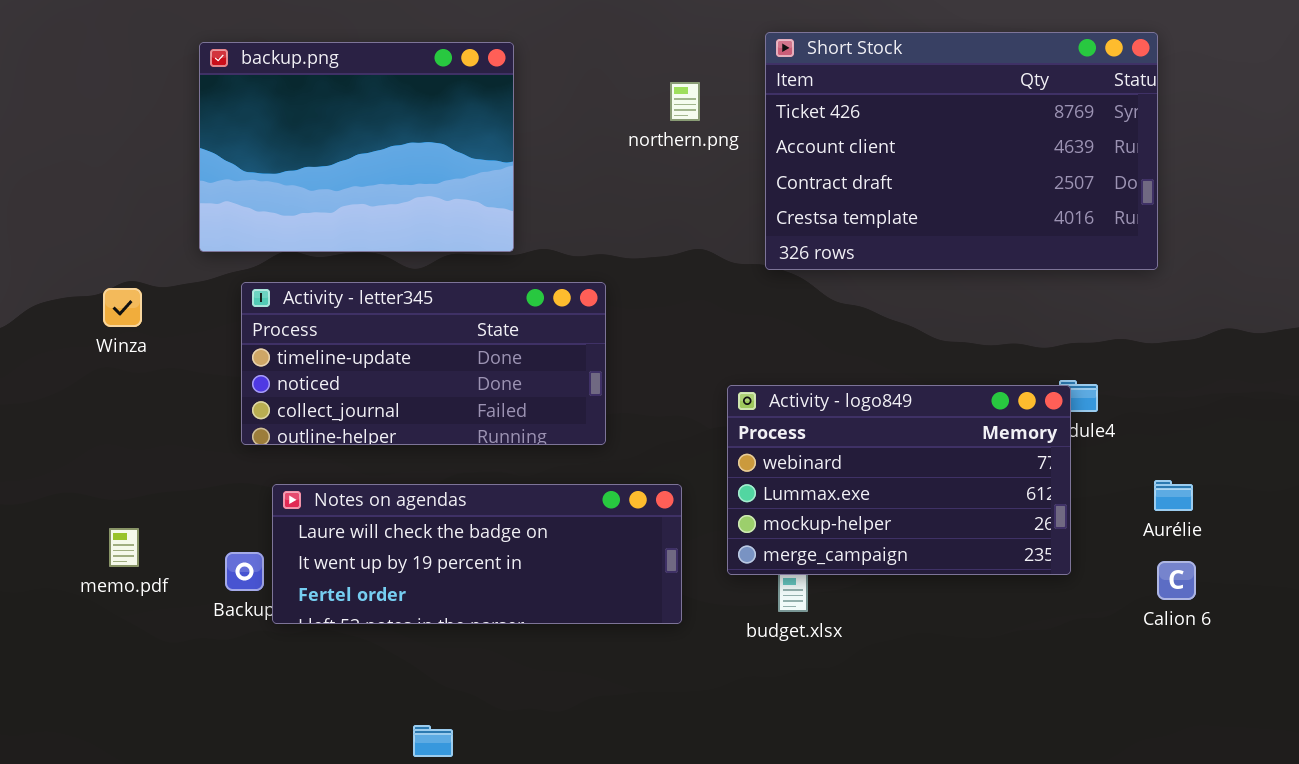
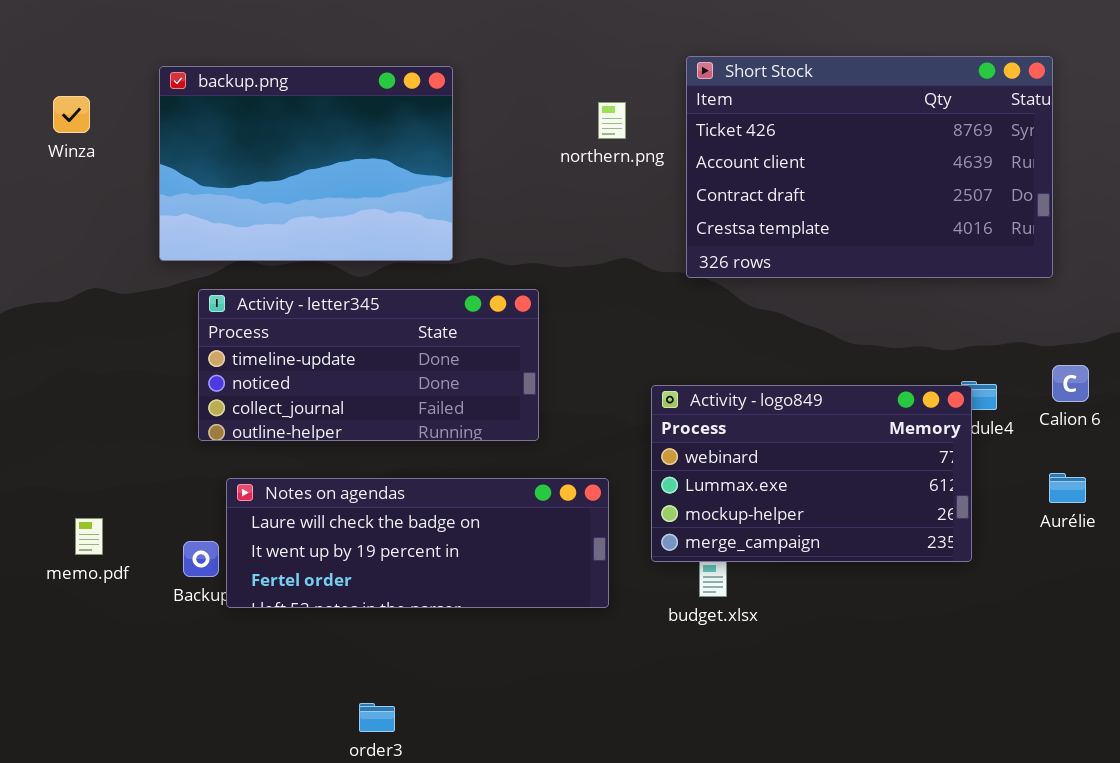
Winza: [103,288,142,327] -> [53,96,90,133], moved
Calion 6: [1157,561,1196,600] -> [1052,365,1089,402], moved

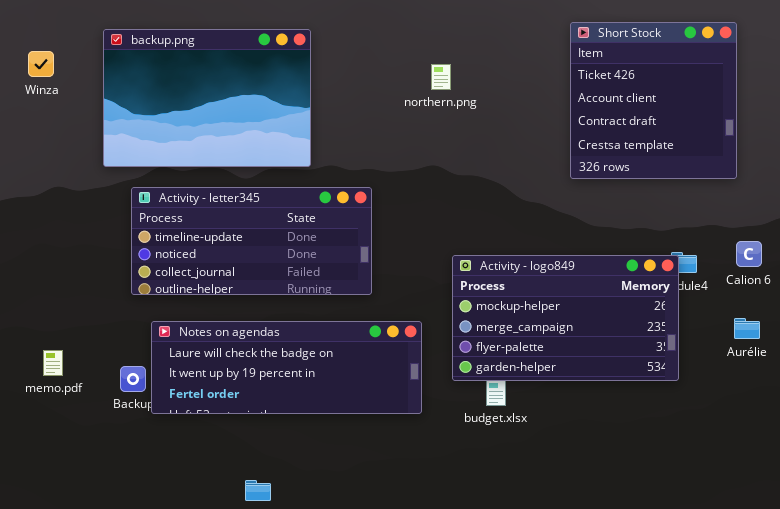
Short Stock: [686,56,1053,278] -> [570,22,737,179], resized
northern.png: [598,102,626,139] -> [431,64,451,90], moved
Activity - logo849: [651,385,972,562] -> [452,255,679,381], scrolled down 2 rows

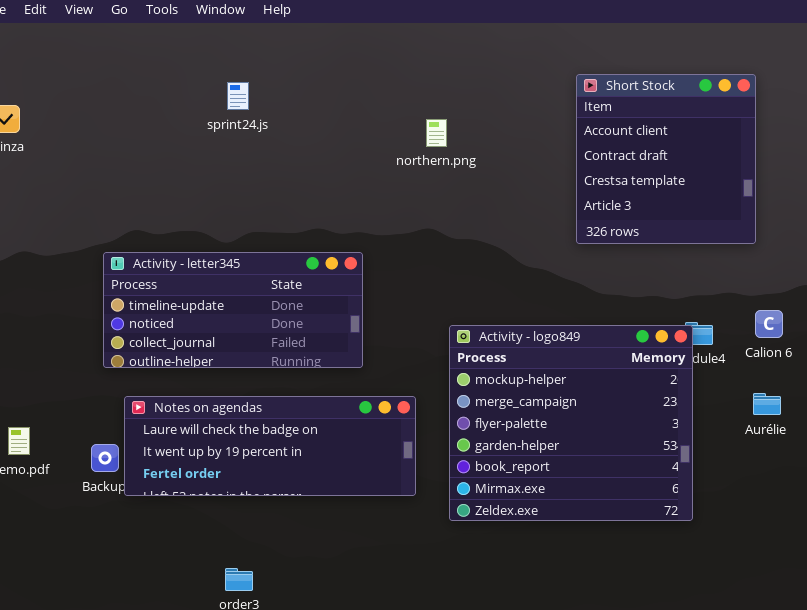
Short Stock: [570,22,737,179] -> [576,74,756,244], scrolled down 1 row
backup.png: [103,29,311,167] -> none, closed
Activity - logo849: [452,255,679,381] -> [449,325,693,521], resized

